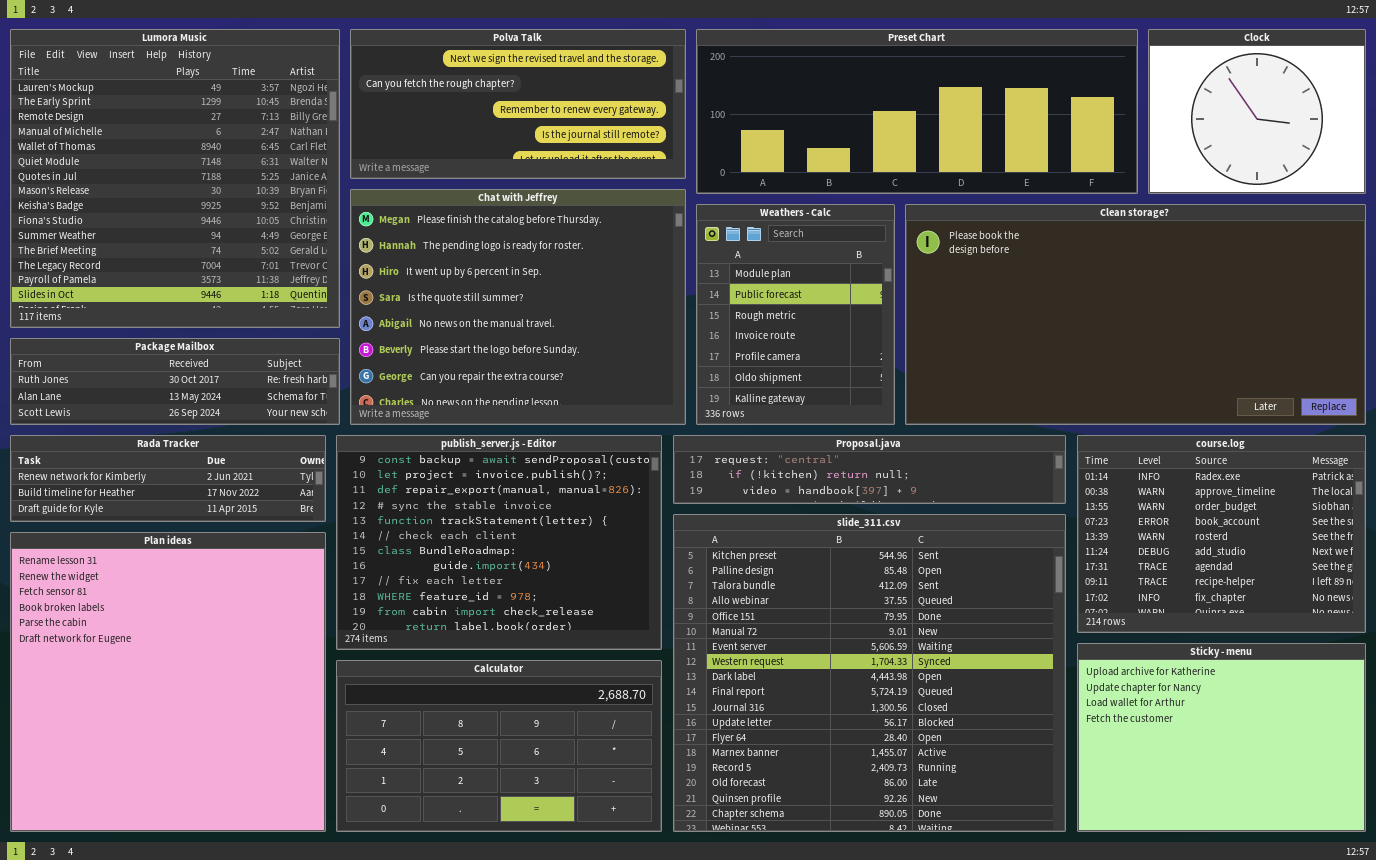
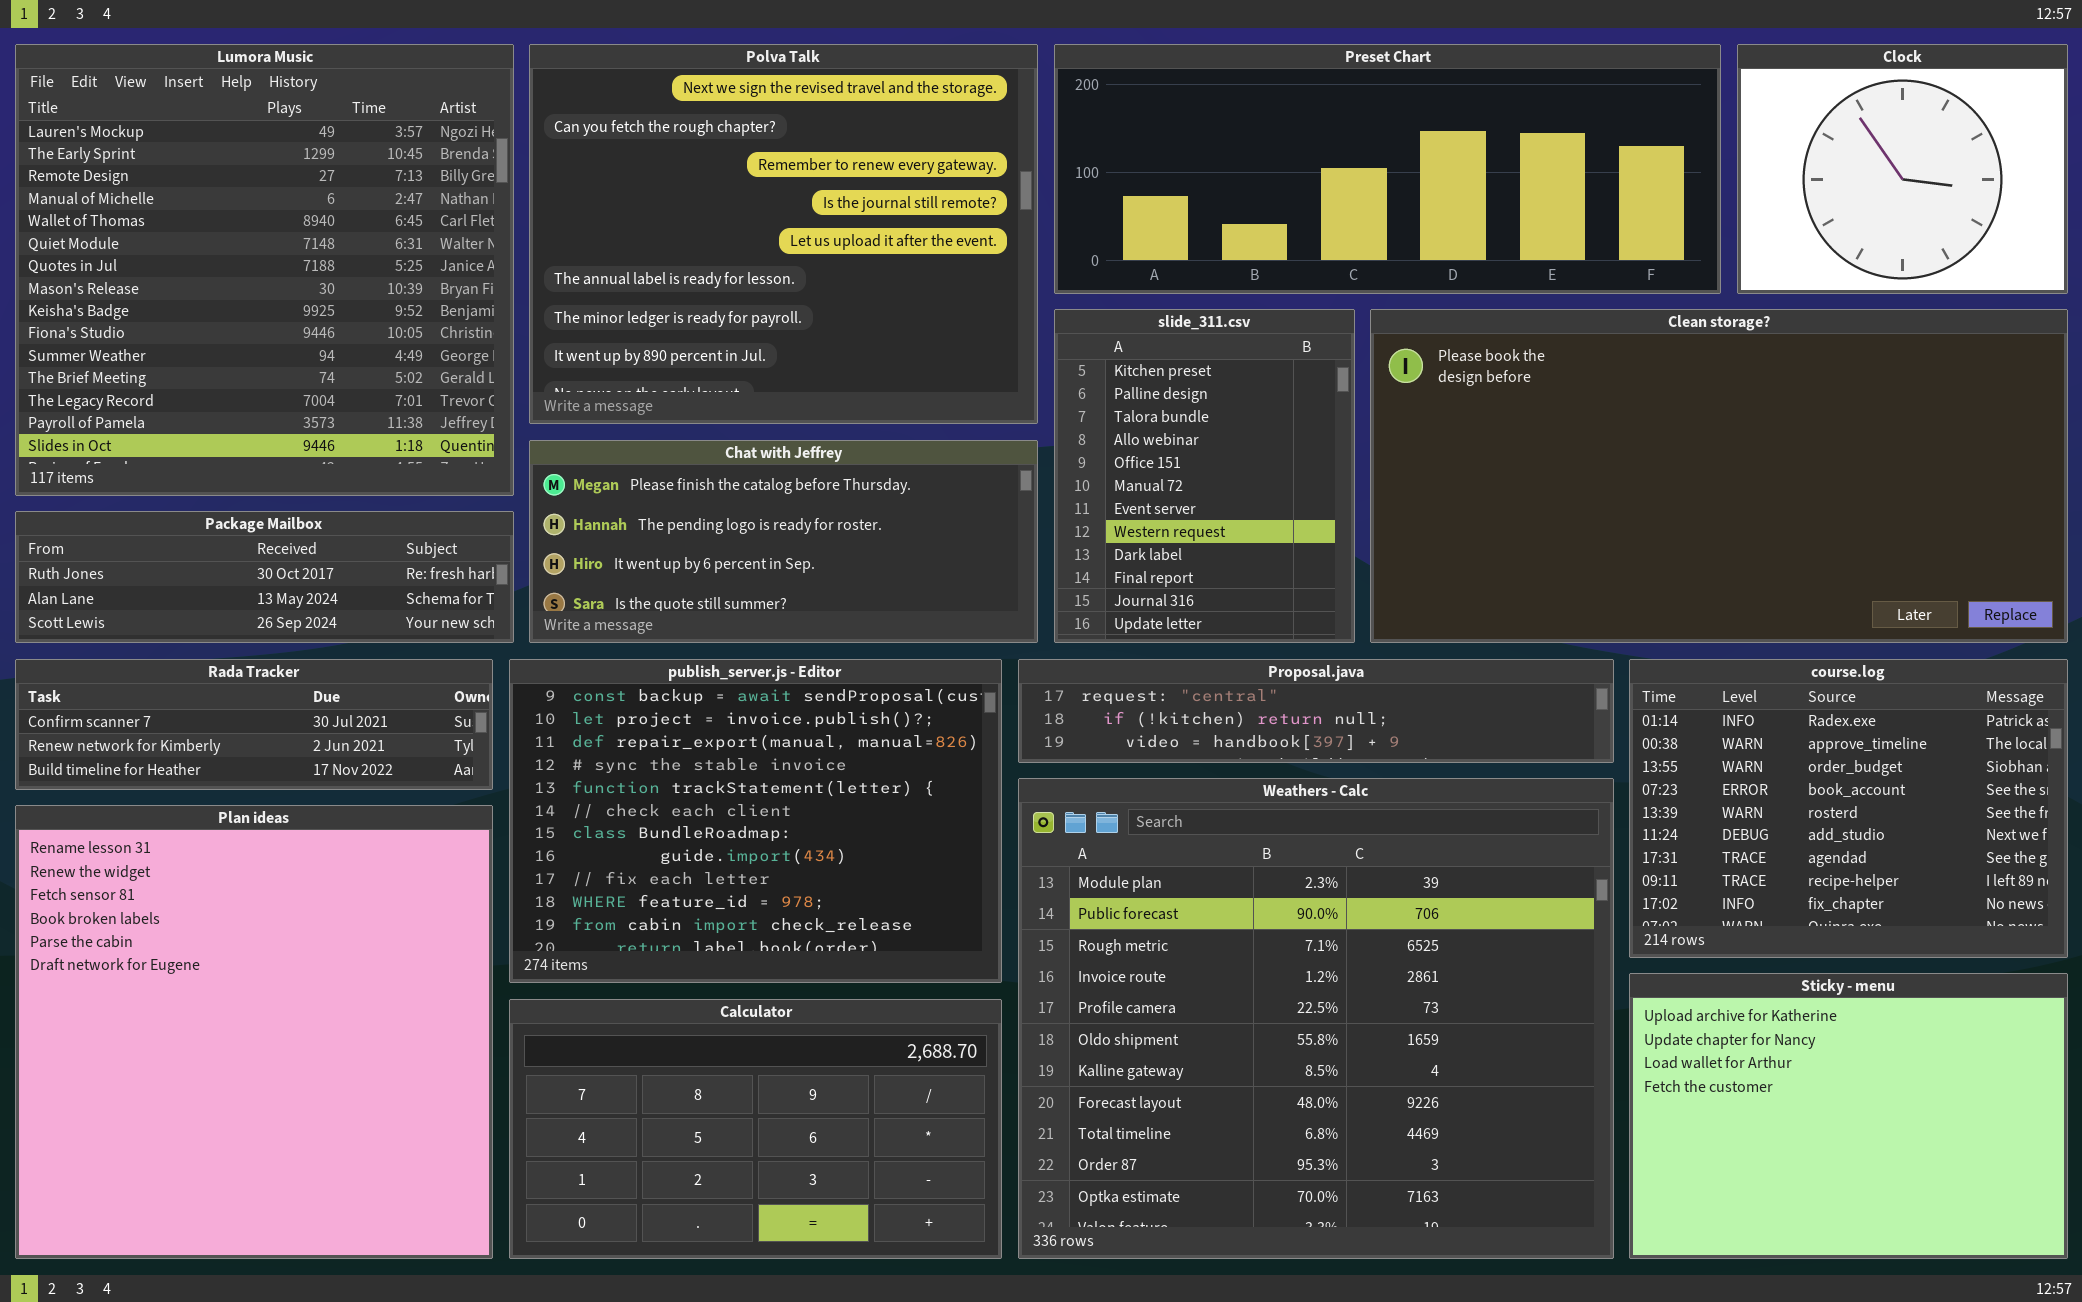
Polva Talk: [350,29,686,179] -> [529,44,1038,424], resized
Chat with Jeffrey: [350,189,686,425] -> [529,440,1038,643], resized
Weathers - Calc: [696,204,895,425] -> [1018,778,1614,1259], moved, resized
Rada Tracker: [10,435,326,522] -> [15,659,493,790], scrolled up 1 row
slide_311.csv: [673,514,1066,832] -> [1054,309,1355,643], moved, resized

